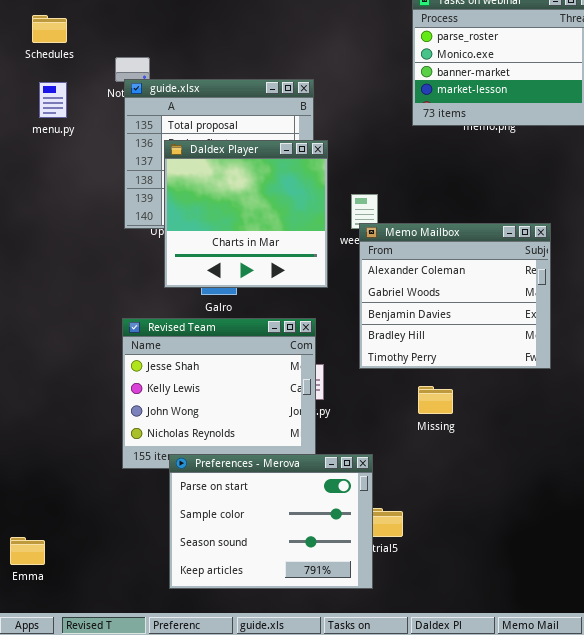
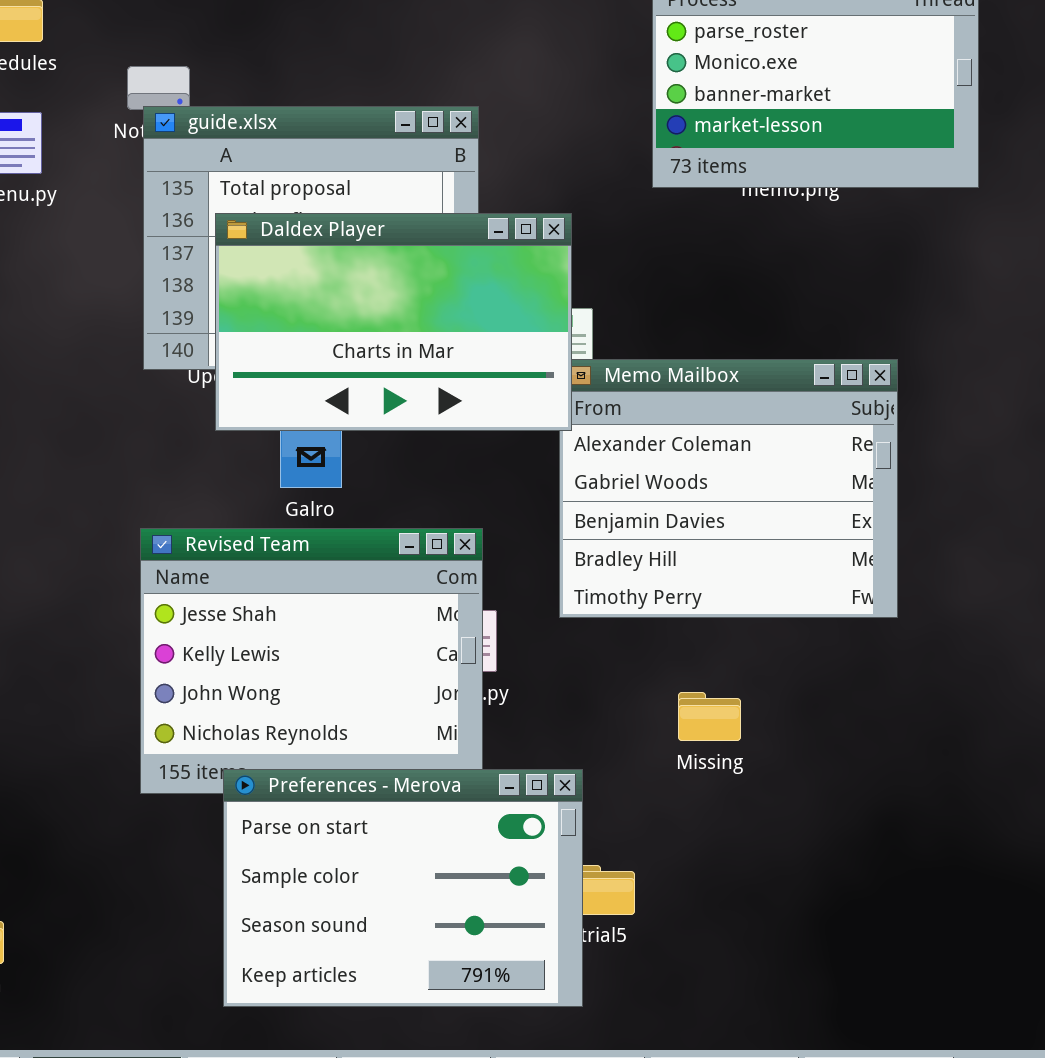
Daldex Player: [164,140,328,288] -> [215,213,572,431], resized
Missing: [418,386,453,414] -> [678,692,741,741], moved

